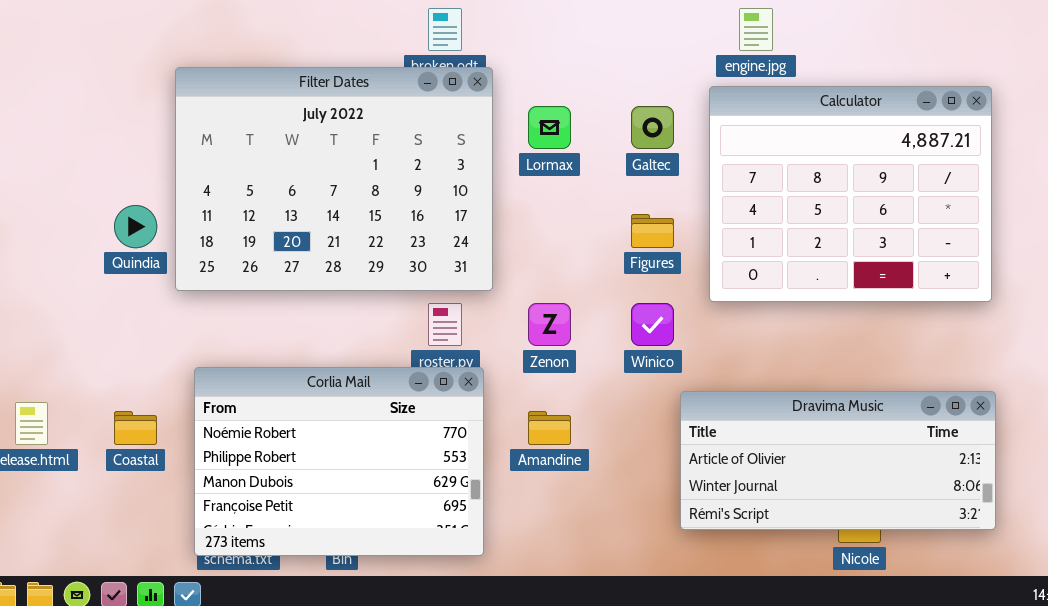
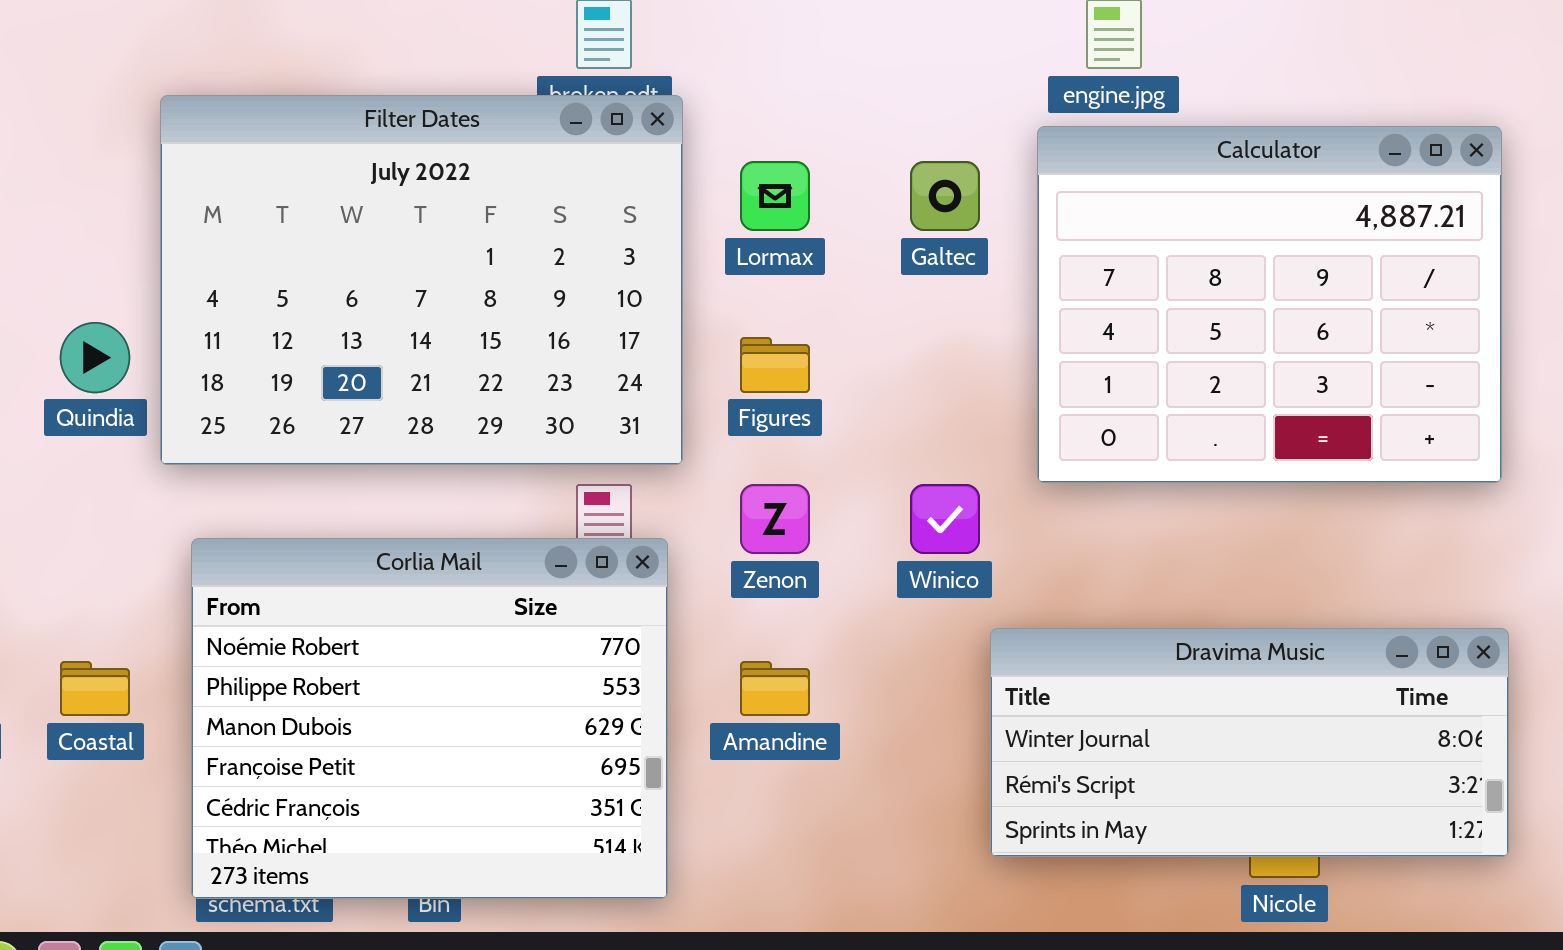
Figures: [631,214,674,248] -> [740,337,810,393], moved
Corlia Mail: [194,367,484,556] -> [191,538,668,899], resized
Dravima Music: [680,391,996,530] -> [990,628,1509,857], scrolled down 1 row

